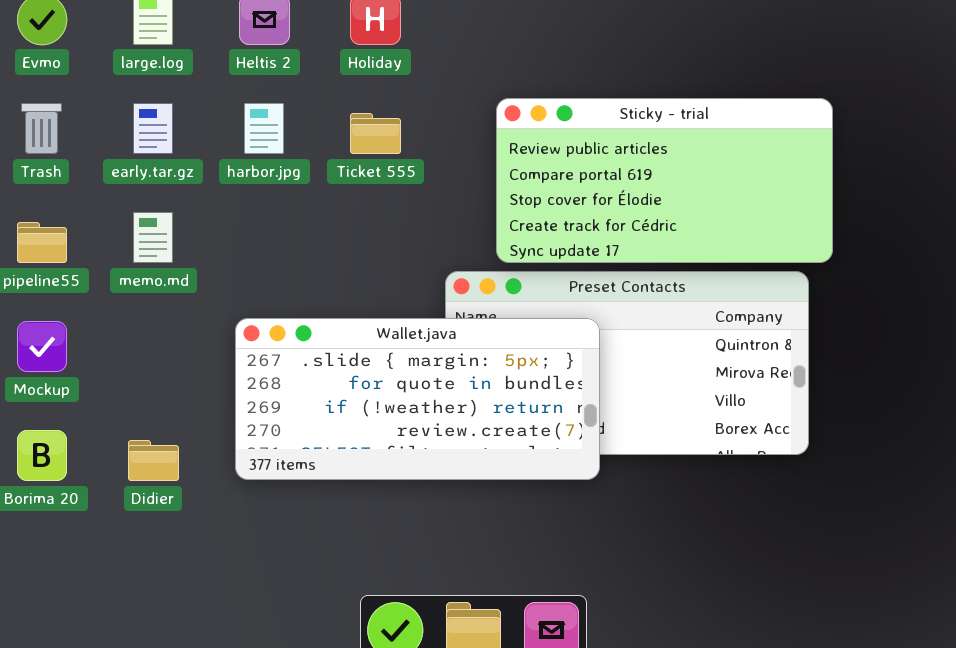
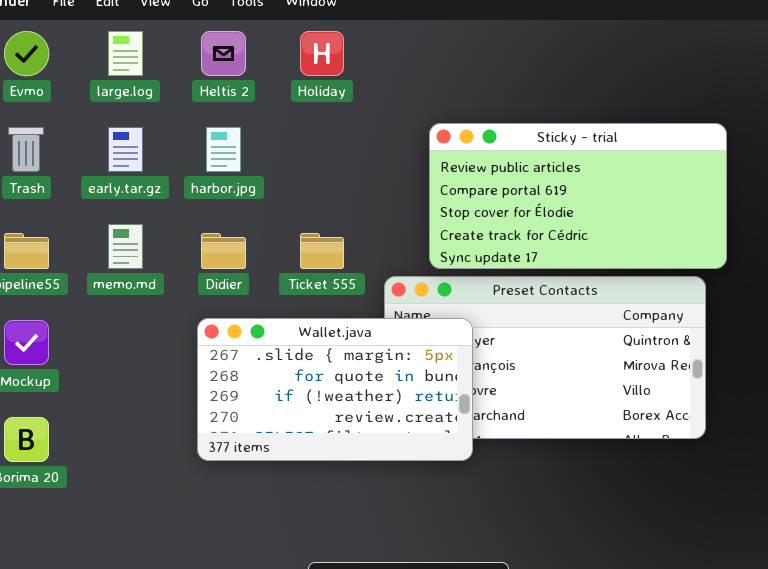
Ticket 555: [350,113,401,154] -> [300,233,344,269], moved
Wallet.java: [235,318,600,480] -> [197,318,473,461], resized
Didier: [128,440,179,481] -> [201,233,246,269], moved

